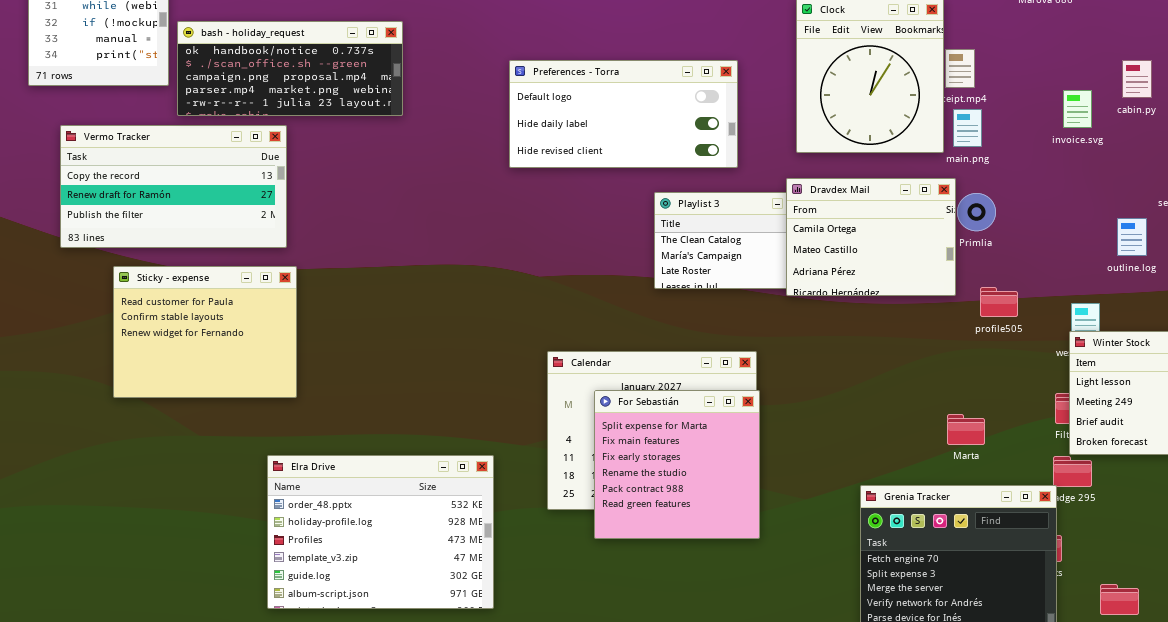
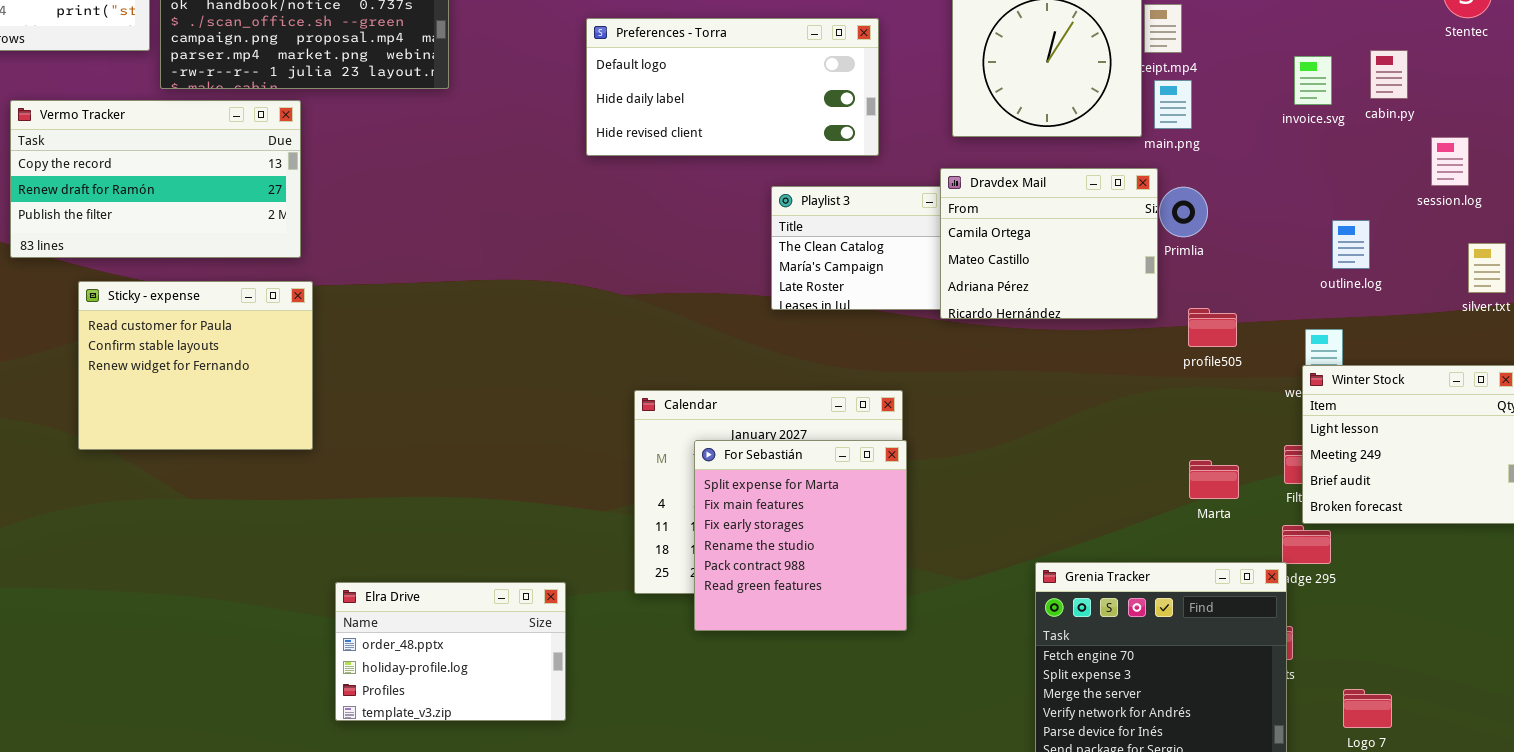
cabin.py: [1122,60,1152,98] -> [1370,50,1408,99], moved
outline.log: [1117,218,1147,256] -> [1332,220,1370,269], moved
Marta: [947,414,985,445] -> [1189,460,1239,499], moved
Elra Drive: [267,455,494,609] -> [335,582,566,721], resized

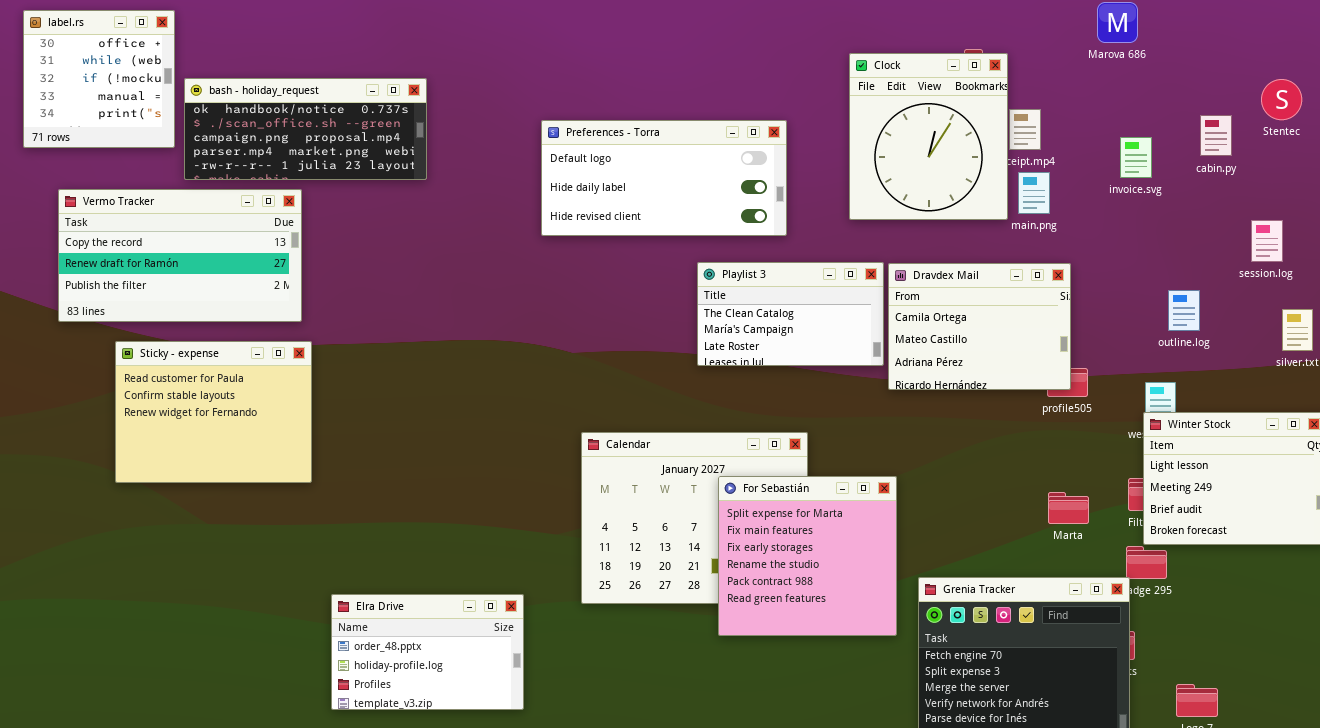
cabin.py: [1370,50,1408,99] -> [1200,115,1232,156], moved
invoice.svg: [1294,56,1332,105] -> [1120,137,1152,178], moved
Dravdex Mail: [940,168,1158,319] -> [888,263,1071,390], moved
For Sebastián: [694,440,907,631] -> [718,476,897,636], moved

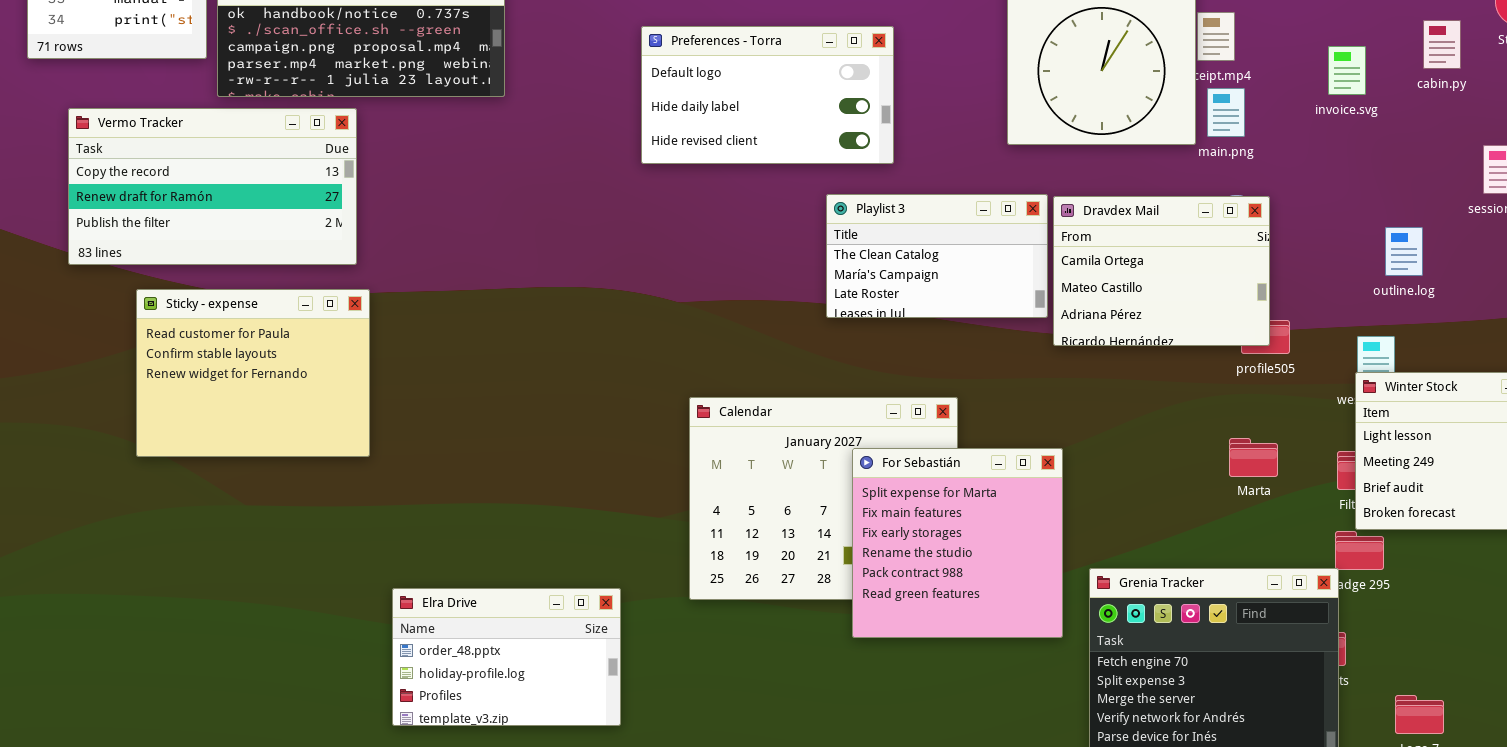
Preferences - Torra: [541,120,787,236] -> [641,26,894,164], resized
Marta: [1048,492,1089,524] -> [1229,438,1278,477], moved

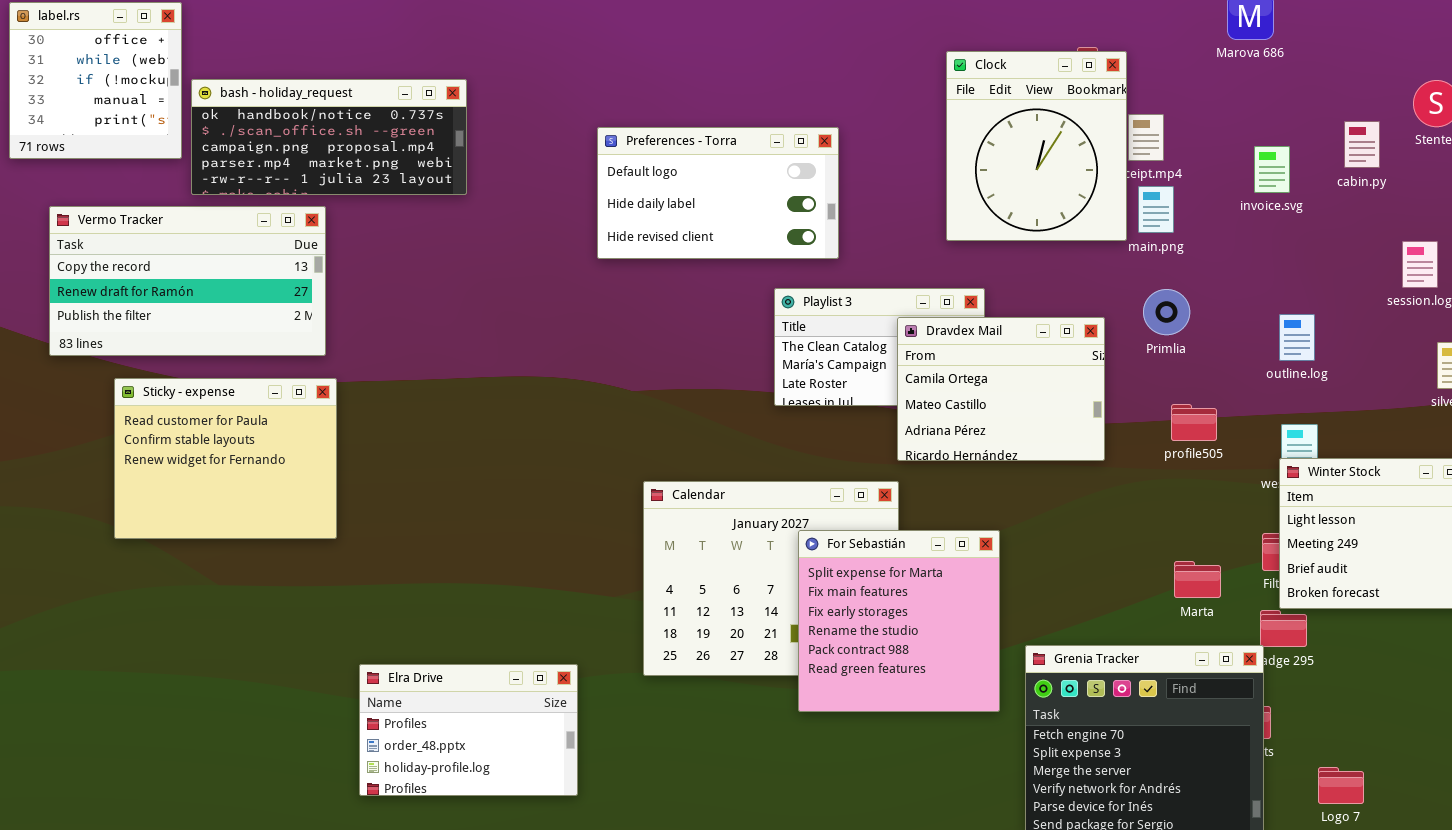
Dravdex Mail: [1053,196,1270,346] -> [897,317,1105,461], moved
outline.log: [1385,227,1423,276] -> [1279,314,1315,361], moved
Marta: [1229,438,1278,477] -> [1174,561,1221,598], moved
Elra Drive: [392,588,621,726] -> [359,664,578,796], scrolled up 1 row

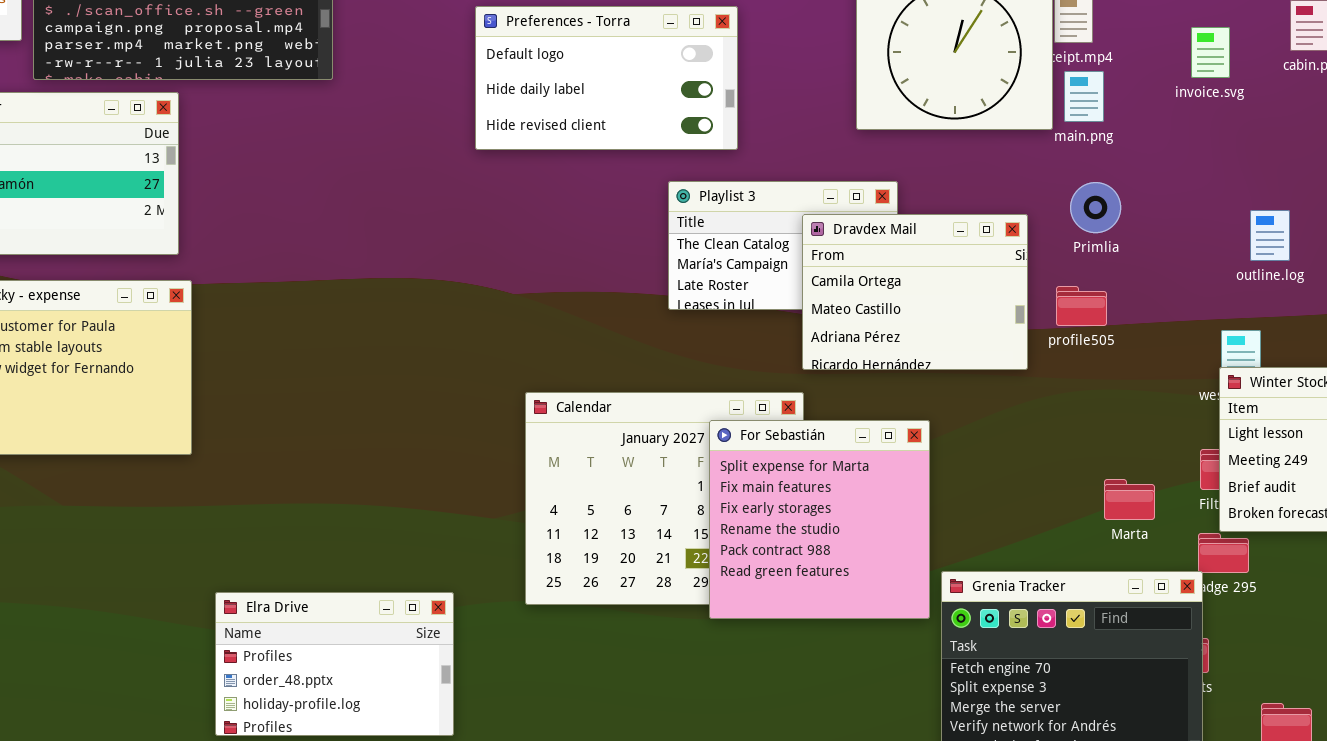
outline.log: [1279,314,1315,361] -> [1250,210,1290,261], moved
profile505: [1171,404,1217,441] -> [1056,286,1107,326], moved
For Sebastián: [798,530,1000,712] -> [709,420,930,619], moved

